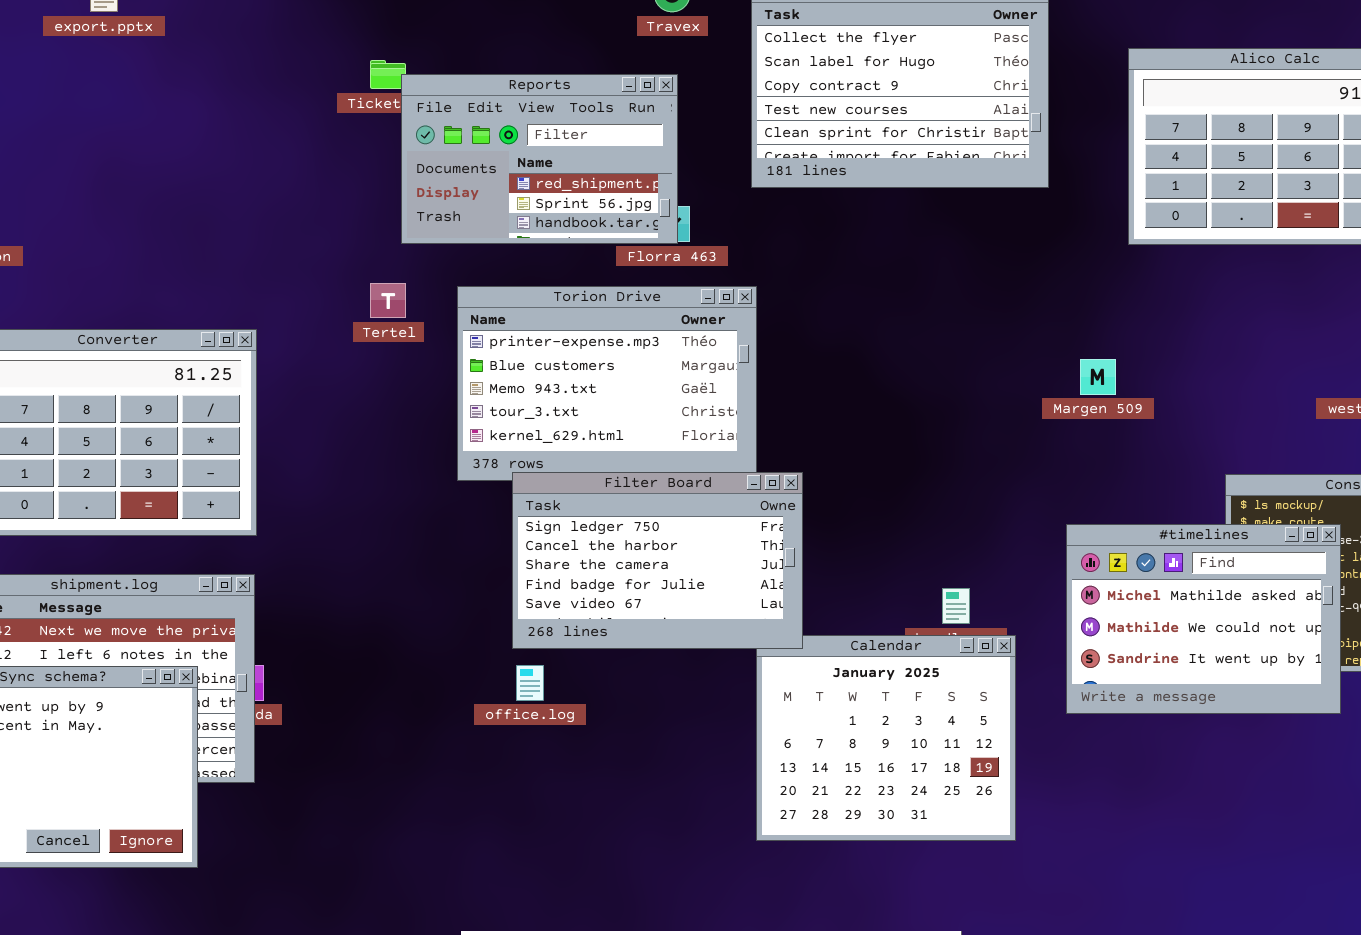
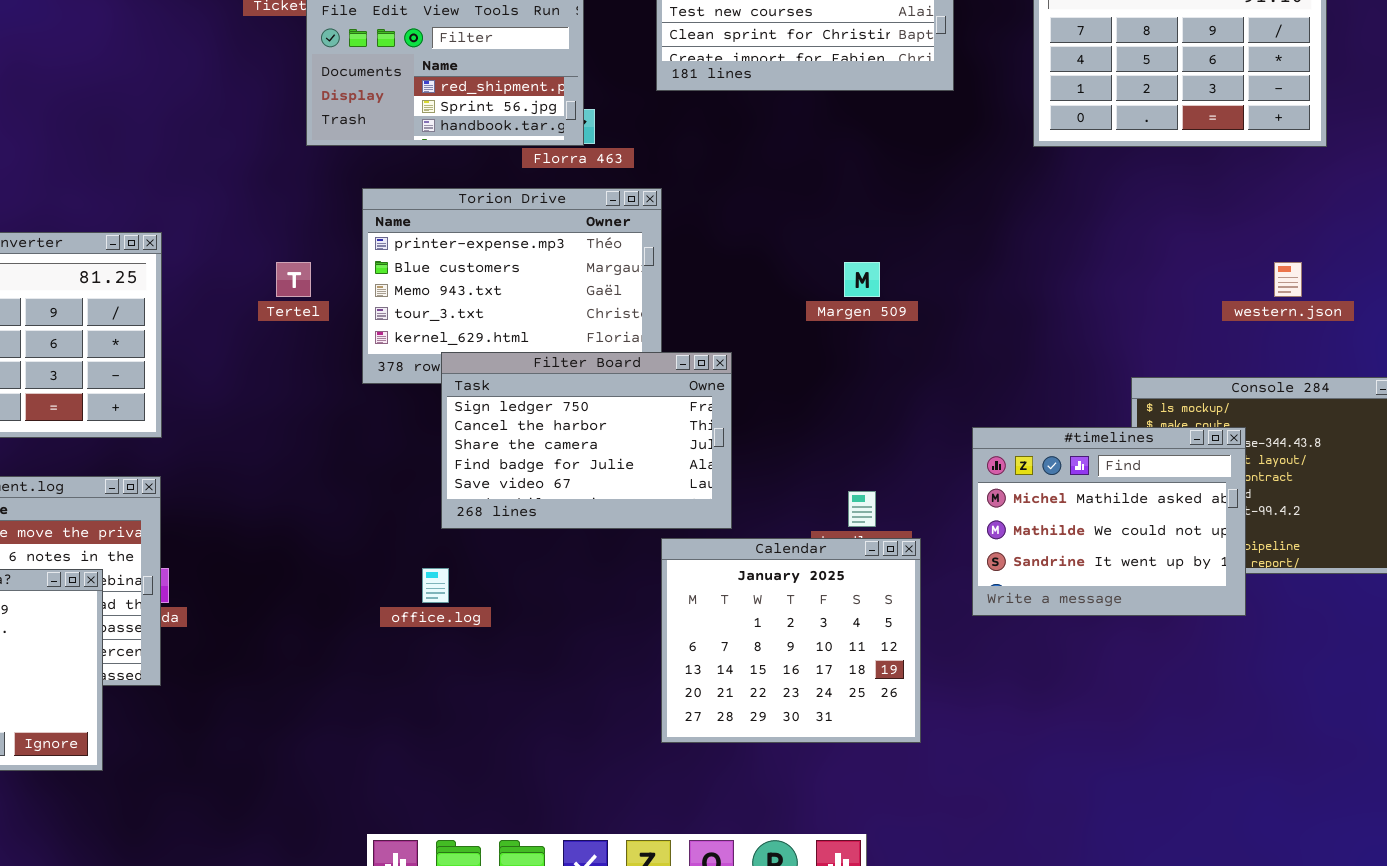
Tertel: [370,283,406,318] -> [276,262,311,297], moved
Margen 509: [1080,359,1116,395] -> [844,262,880,297], moved
Filter Board: [512,472,803,649] -> [441,352,732,529], moved

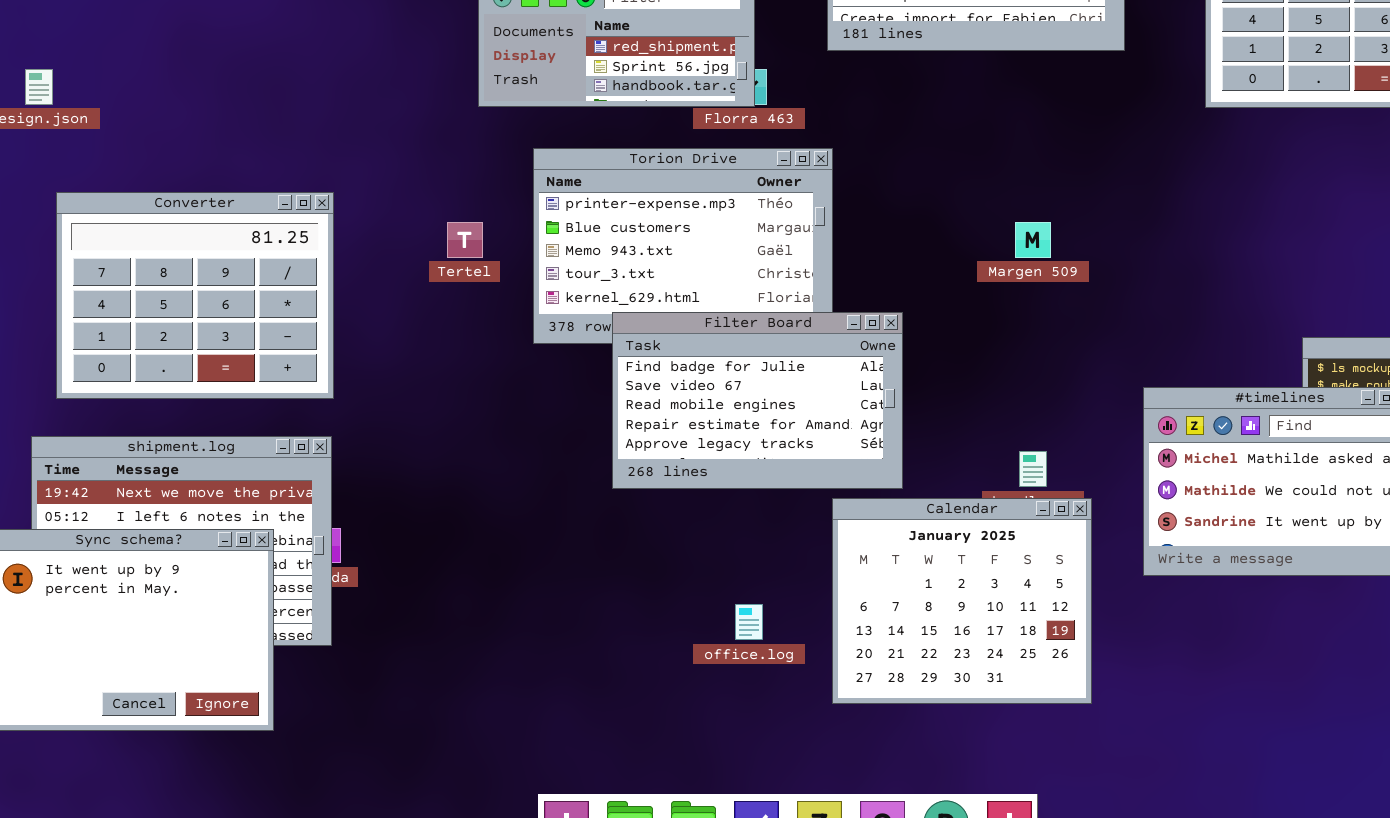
Filter Board: [441,352,732,529] -> [612,312,903,489], scrolled down 3 rows
office.log: [422,568,449,603] -> [735,604,763,640], moved

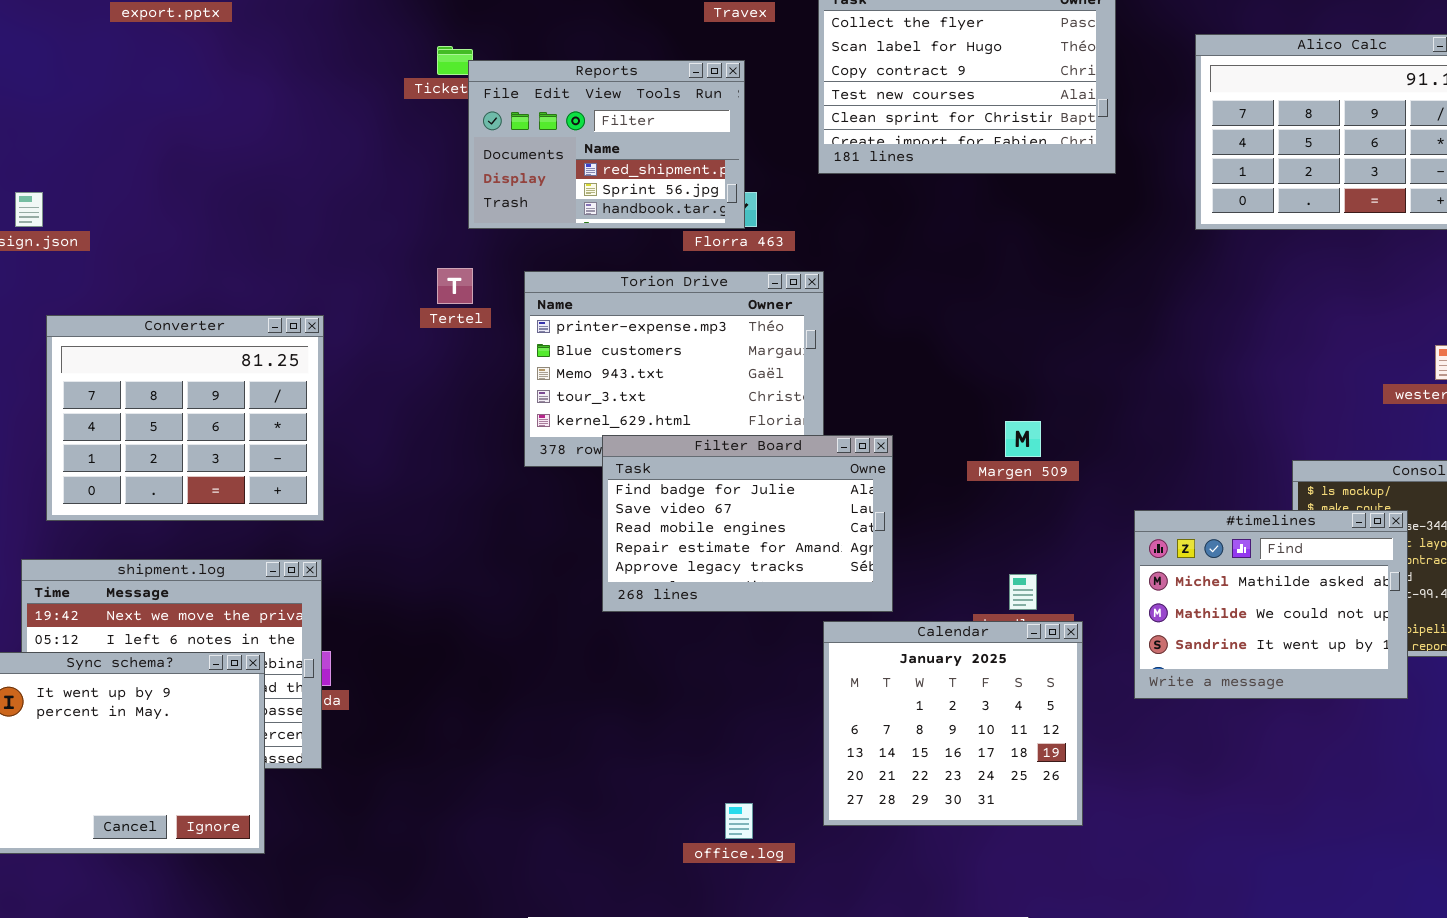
Tertel: [447,222,483,258] -> [437,268,473,304], moved
Margen 509: [1015,222,1051,258] -> [1005,421,1041,457], moved
office.log: [735,604,763,640] -> [725,803,753,839], moved

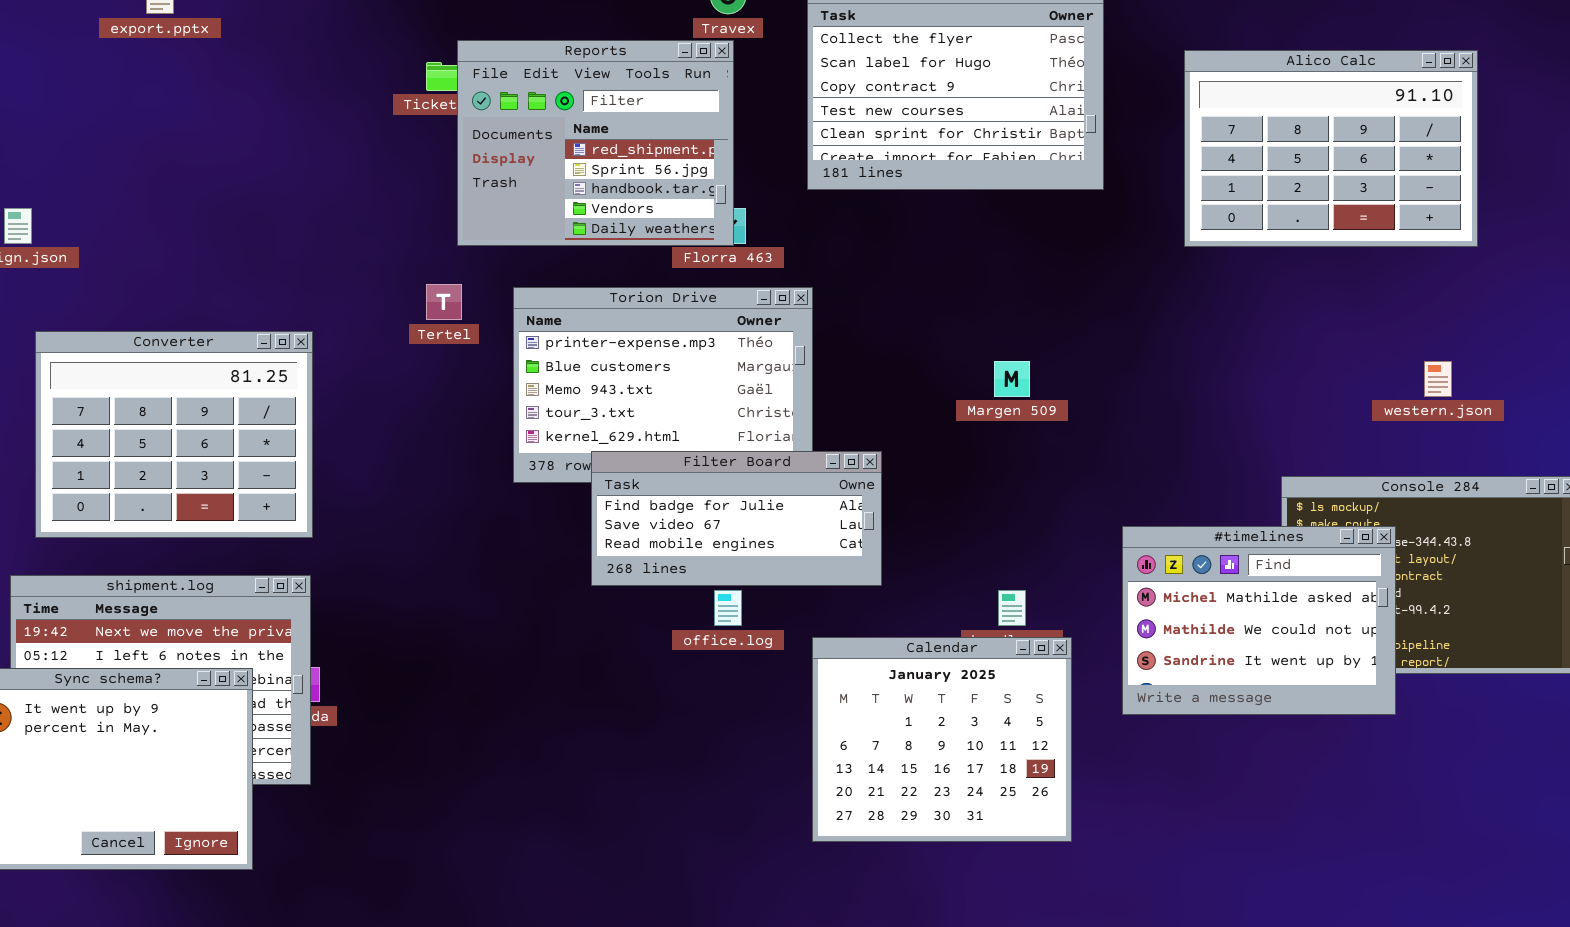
Reports: [468,60,745,229] -> [457,40,734,246], resized
Margen 509: [1005,421,1041,457] -> [994,361,1030,397], moved
Filter Board: [602,435,893,612] -> [591,451,882,586], resized
office.log: [725,803,753,839] -> [714,590,742,626], moved

